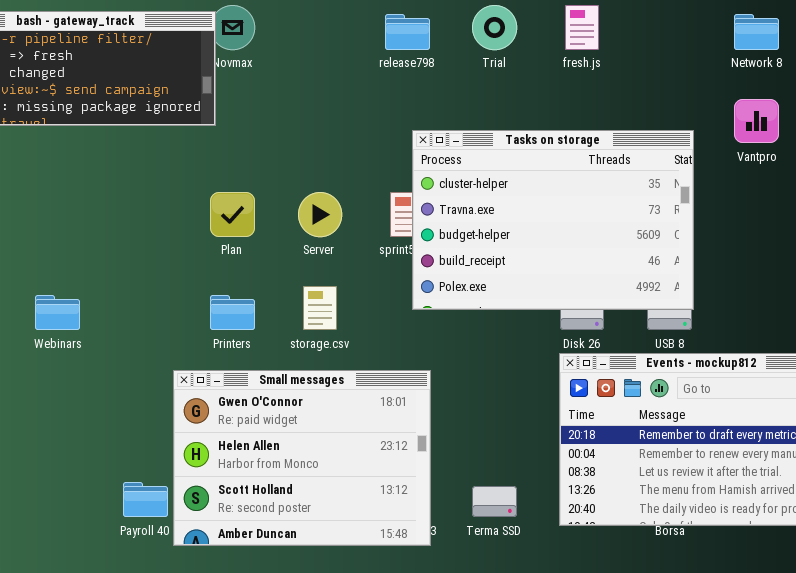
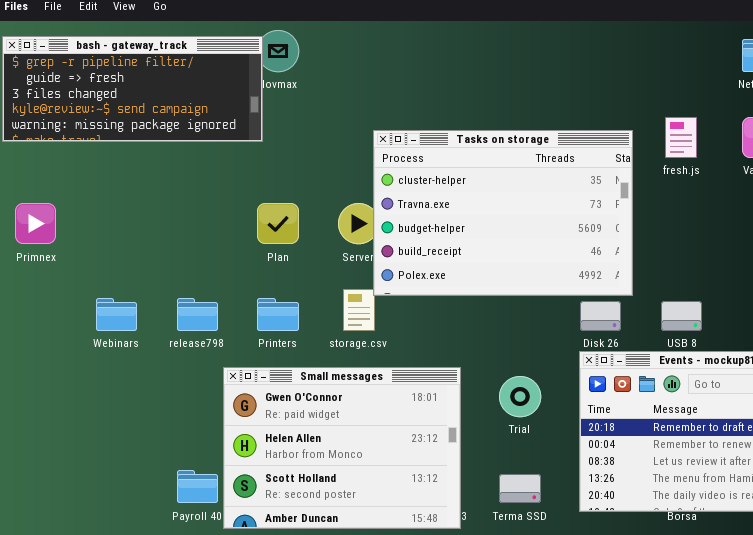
Trial: [472,5,517,50] -> [499,376,541,417], moved
fresh.js: [565,5,599,50] -> [665,117,697,158], moved
release798: [385,14,430,50] -> [177,298,218,331], moved
Tasks on storage: [412,130,694,310] -> [373,130,633,296], moved

